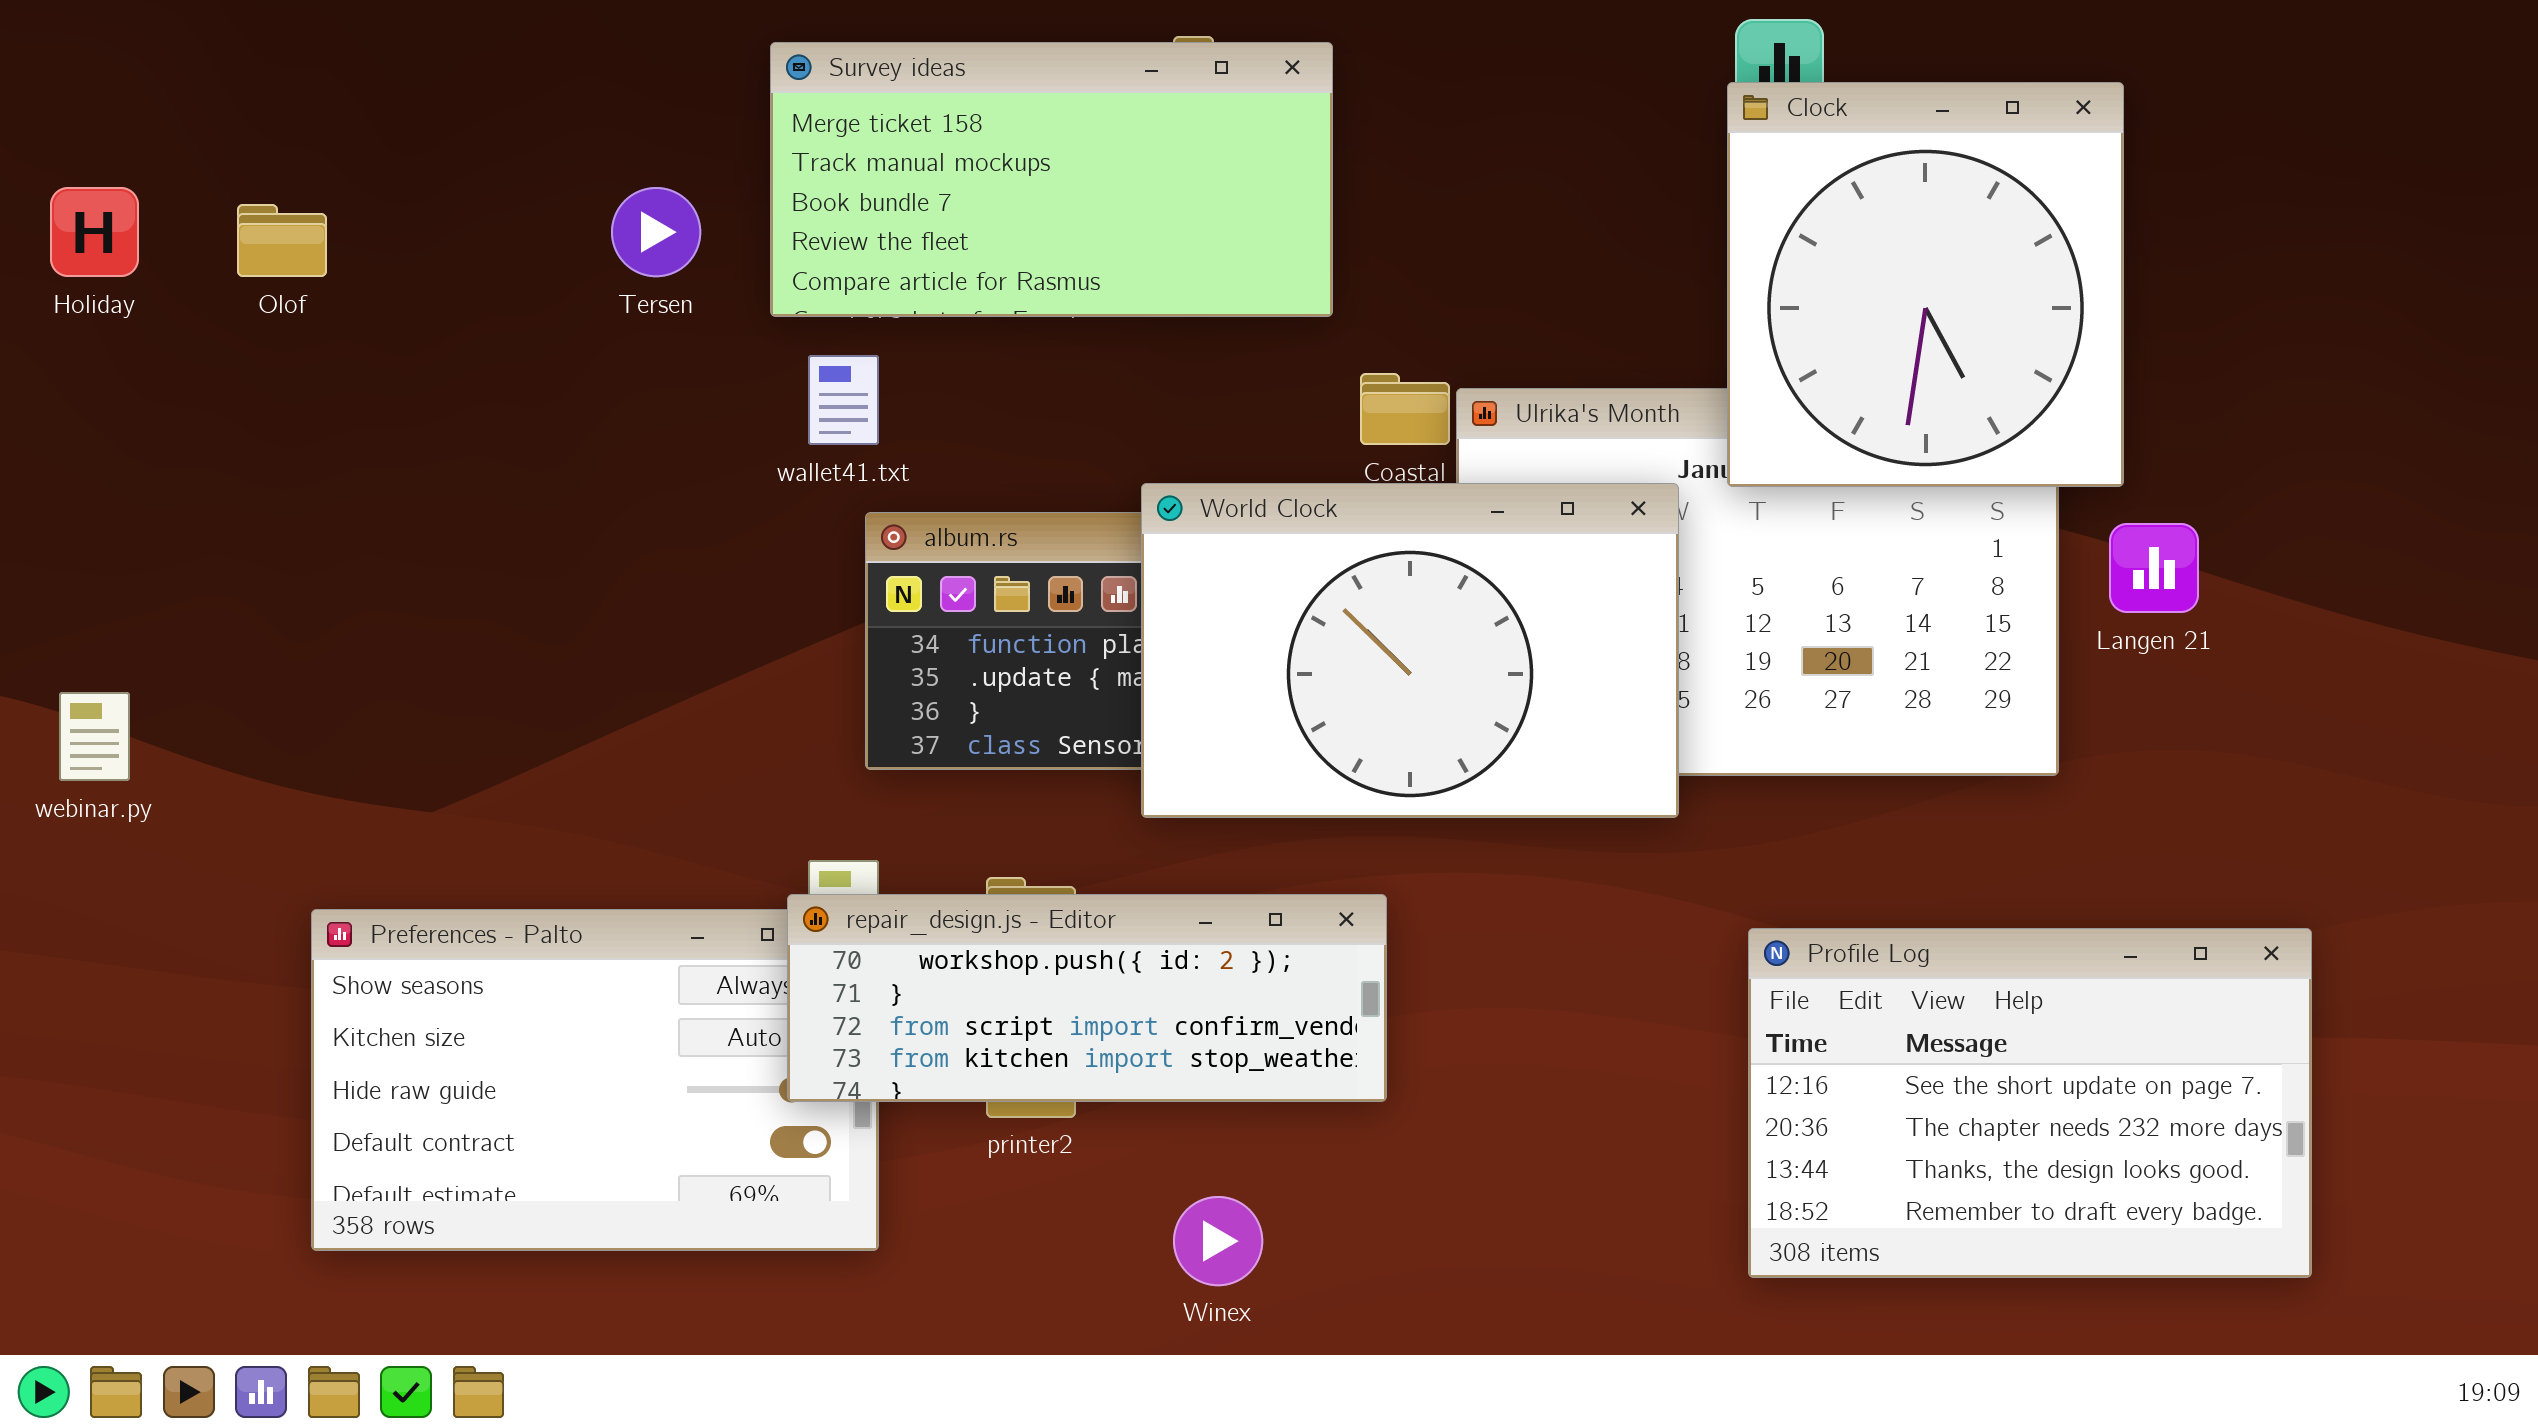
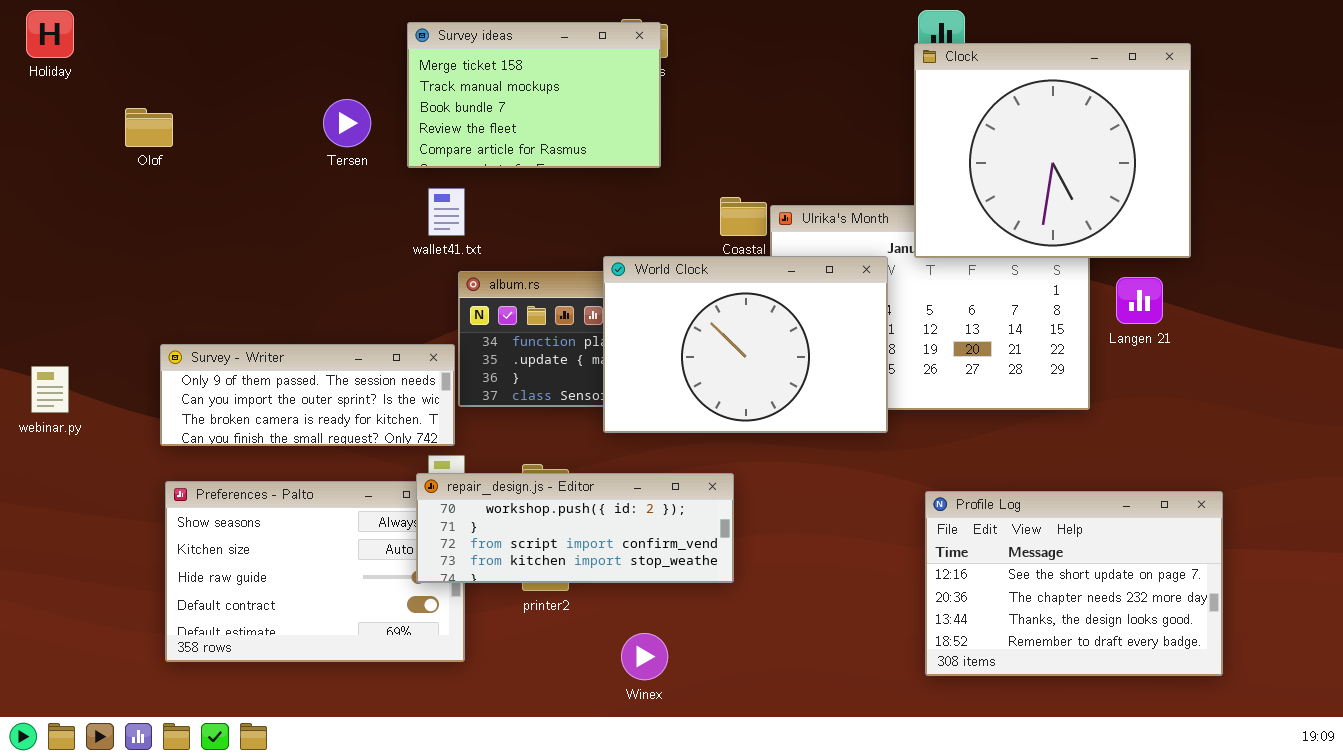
Survey ideas: [770,42,1333,317] -> [407,22,661,168], resized
Clock: [1727,82,2124,487] -> [914,43,1191,258], resized
Holiday: [50,187,139,277] -> [26,10,74,58], moved
Survey - Writer: none -> [160,344,455,446], opened

